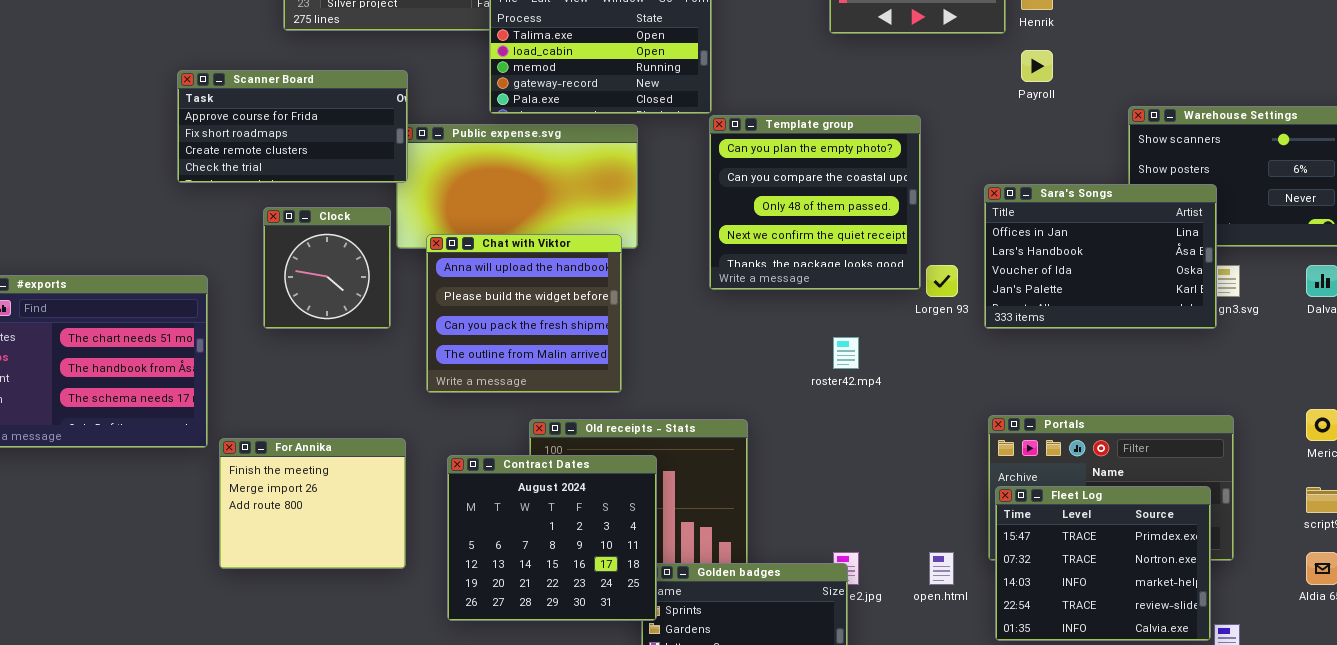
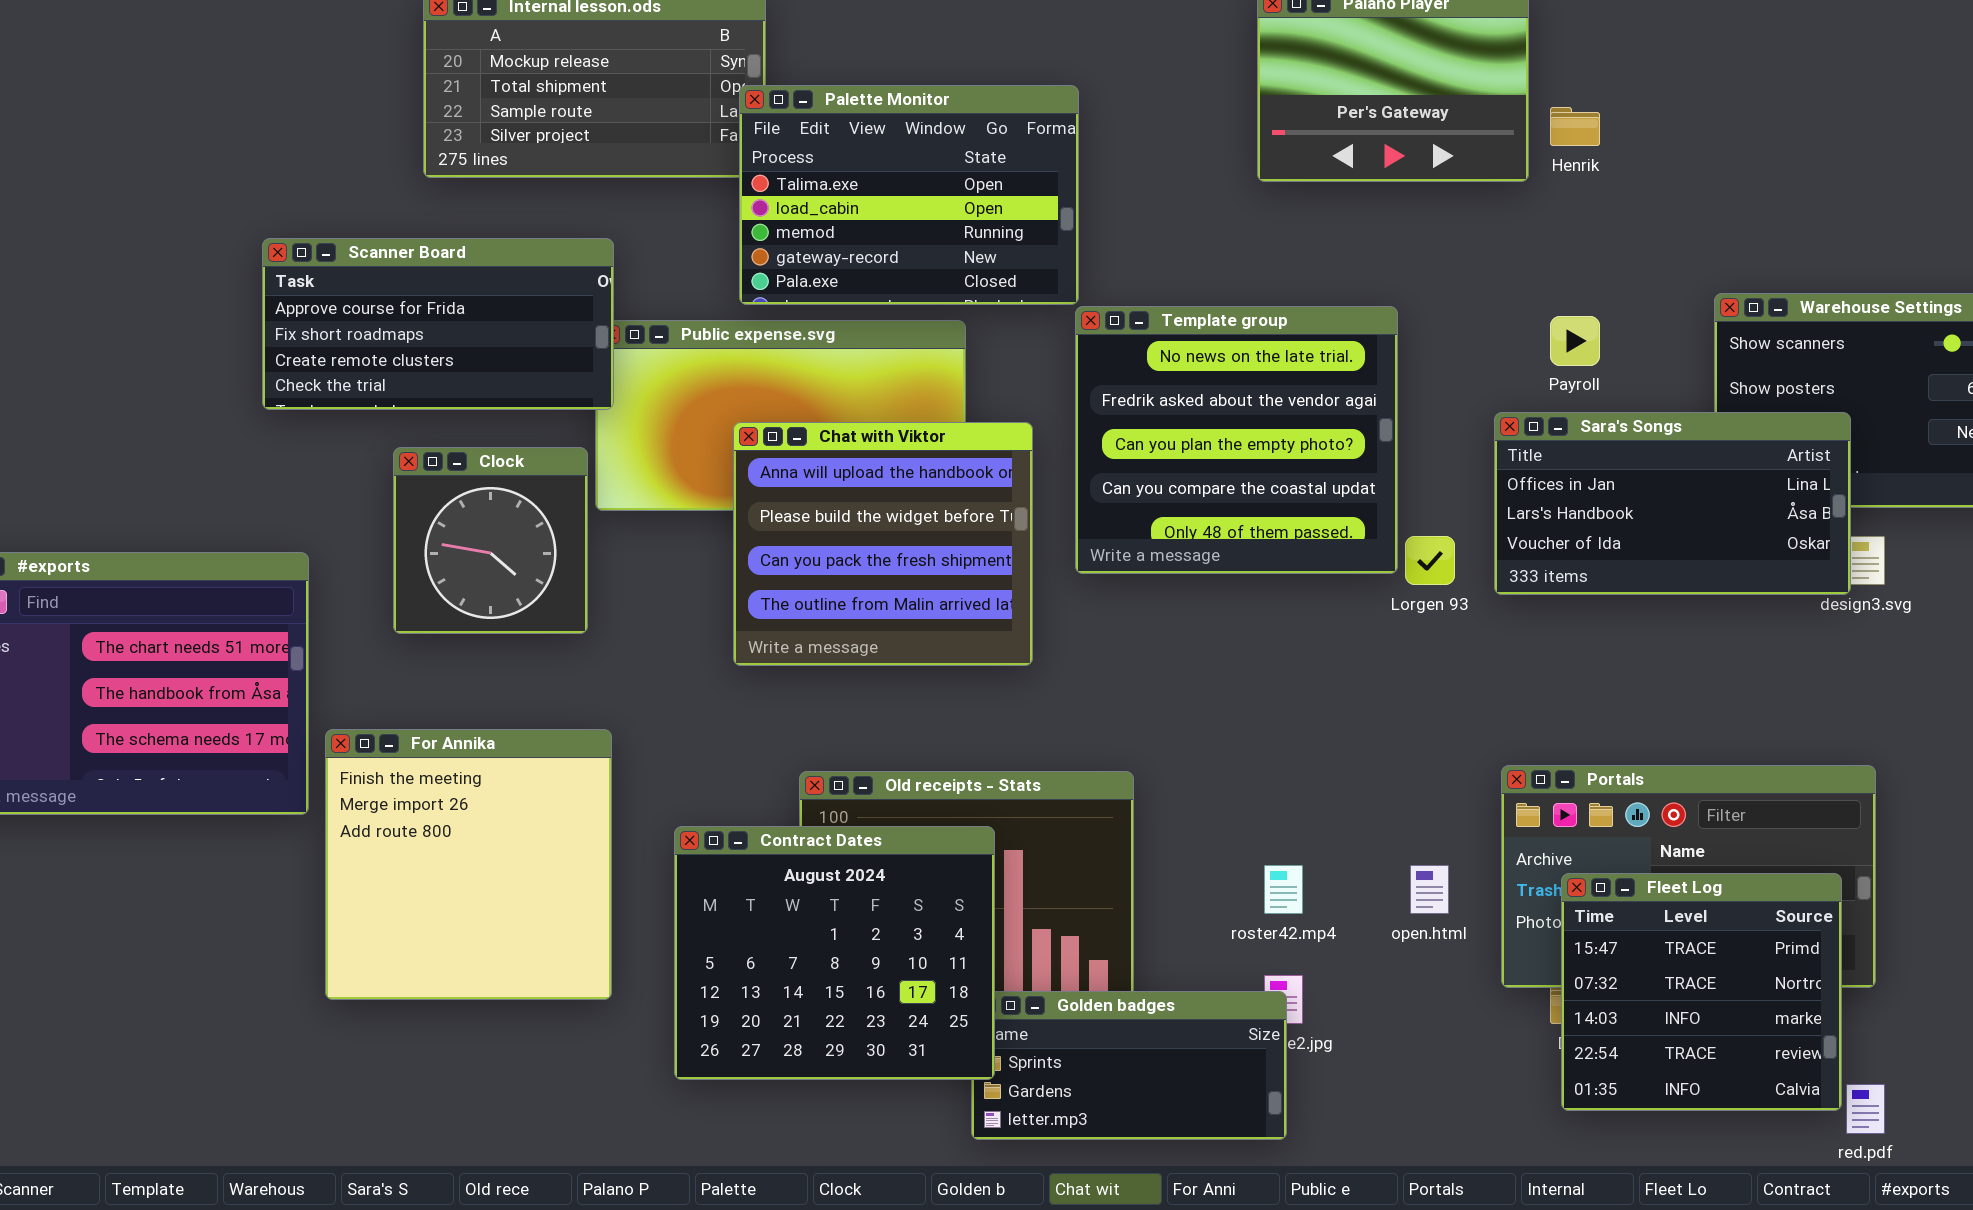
Payroll: [1021,50,1053,82] -> [1550,316,1600,366], moved
Template group: [709,115,921,290] -> [1075,306,1398,574], scrolled up 2 rows
Sara's Songs: [984,184,1217,329] -> [1494,412,1851,595], resized
Chat with Viktor: [426,234,622,393] -> [733,422,1033,666], moved
roster42.mp4: [833,337,859,369] -> [1264,865,1303,914], moved
For Annika: [219,438,406,569] -> [325,729,612,1000], resized
Fleet Log: [995,486,1211,641] -> [1561,873,1842,1111], resized
open.html: [929,552,954,585] -> [1410,865,1449,914], moved

